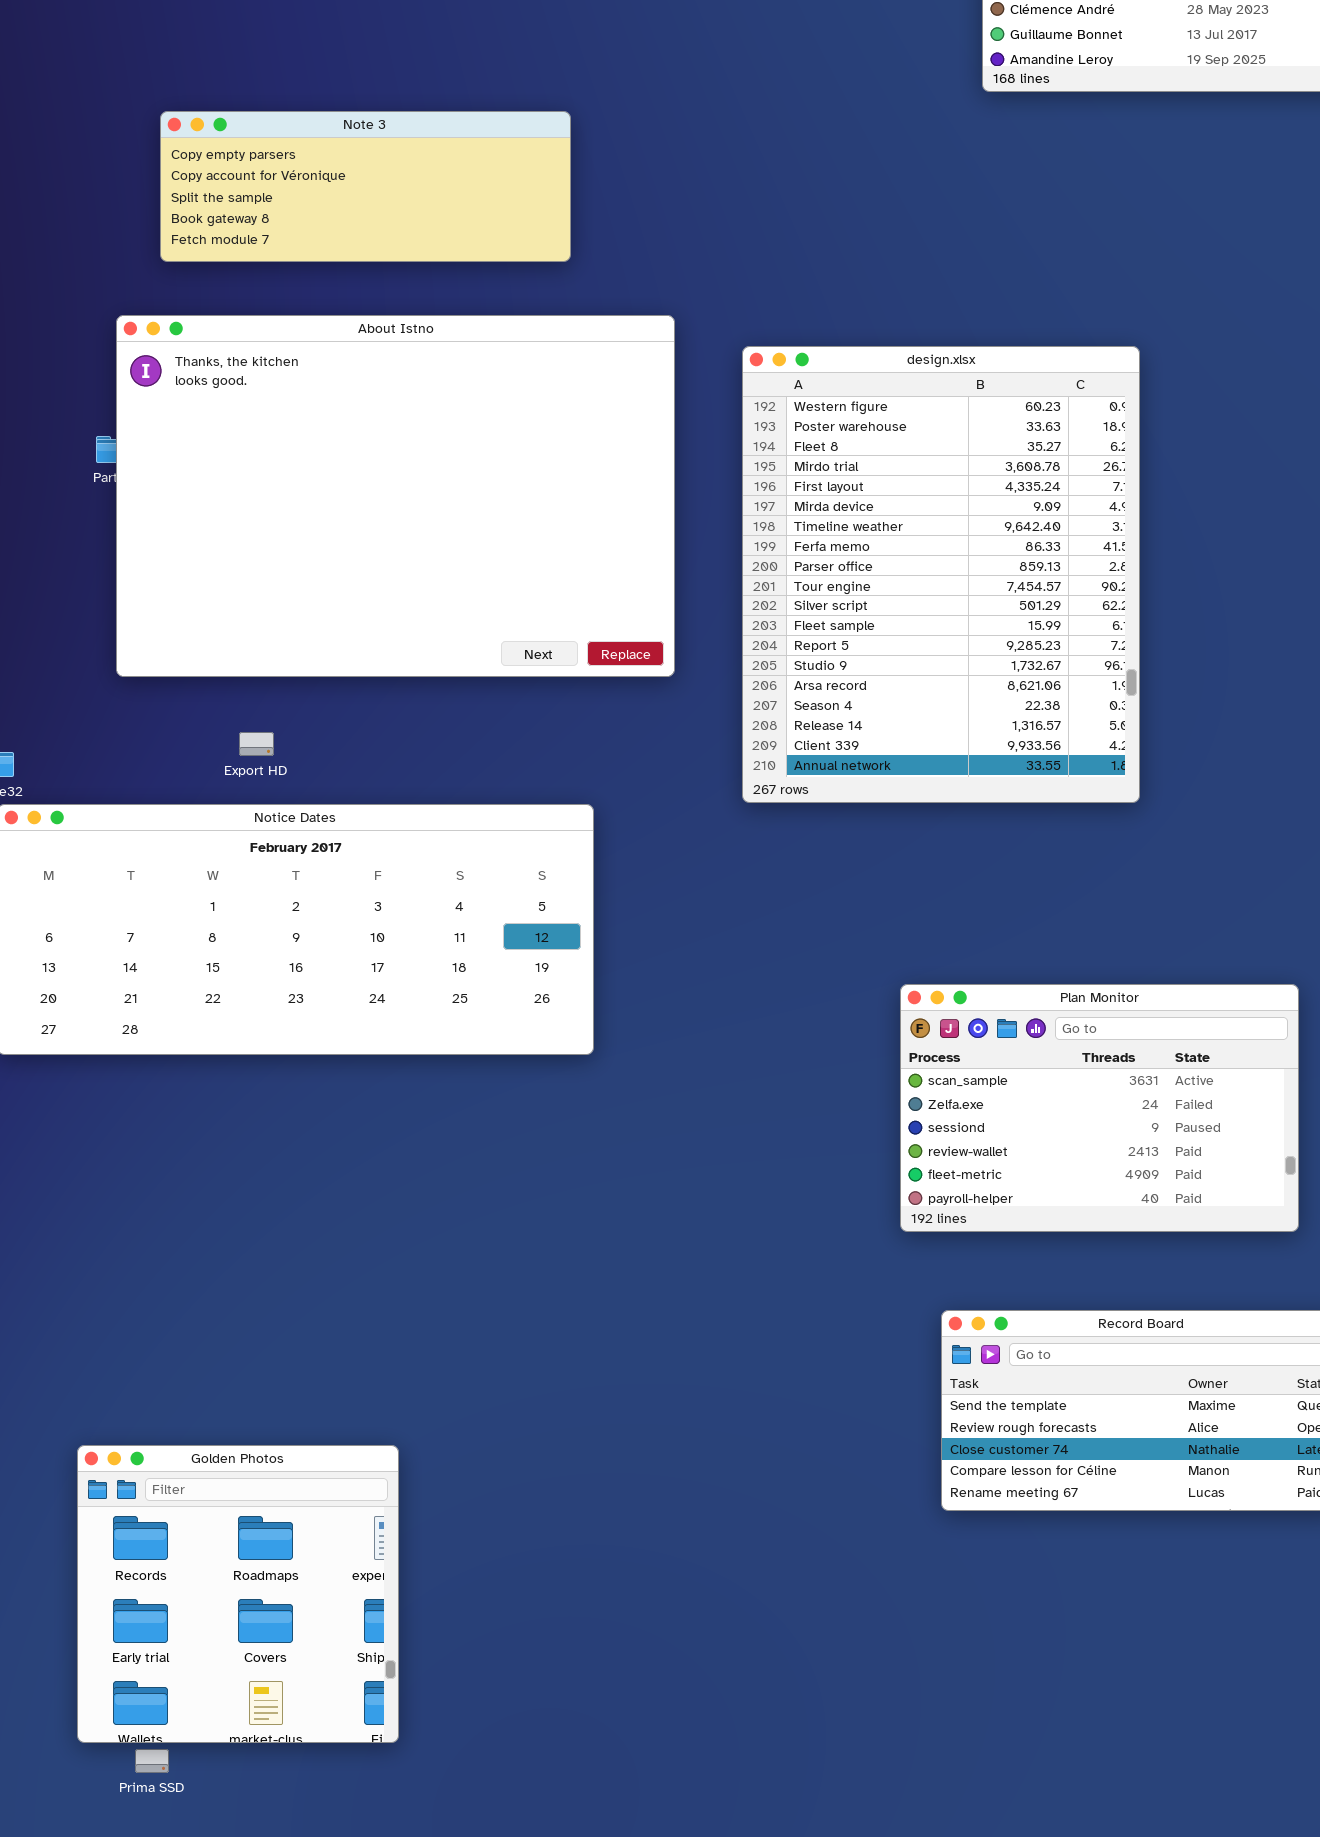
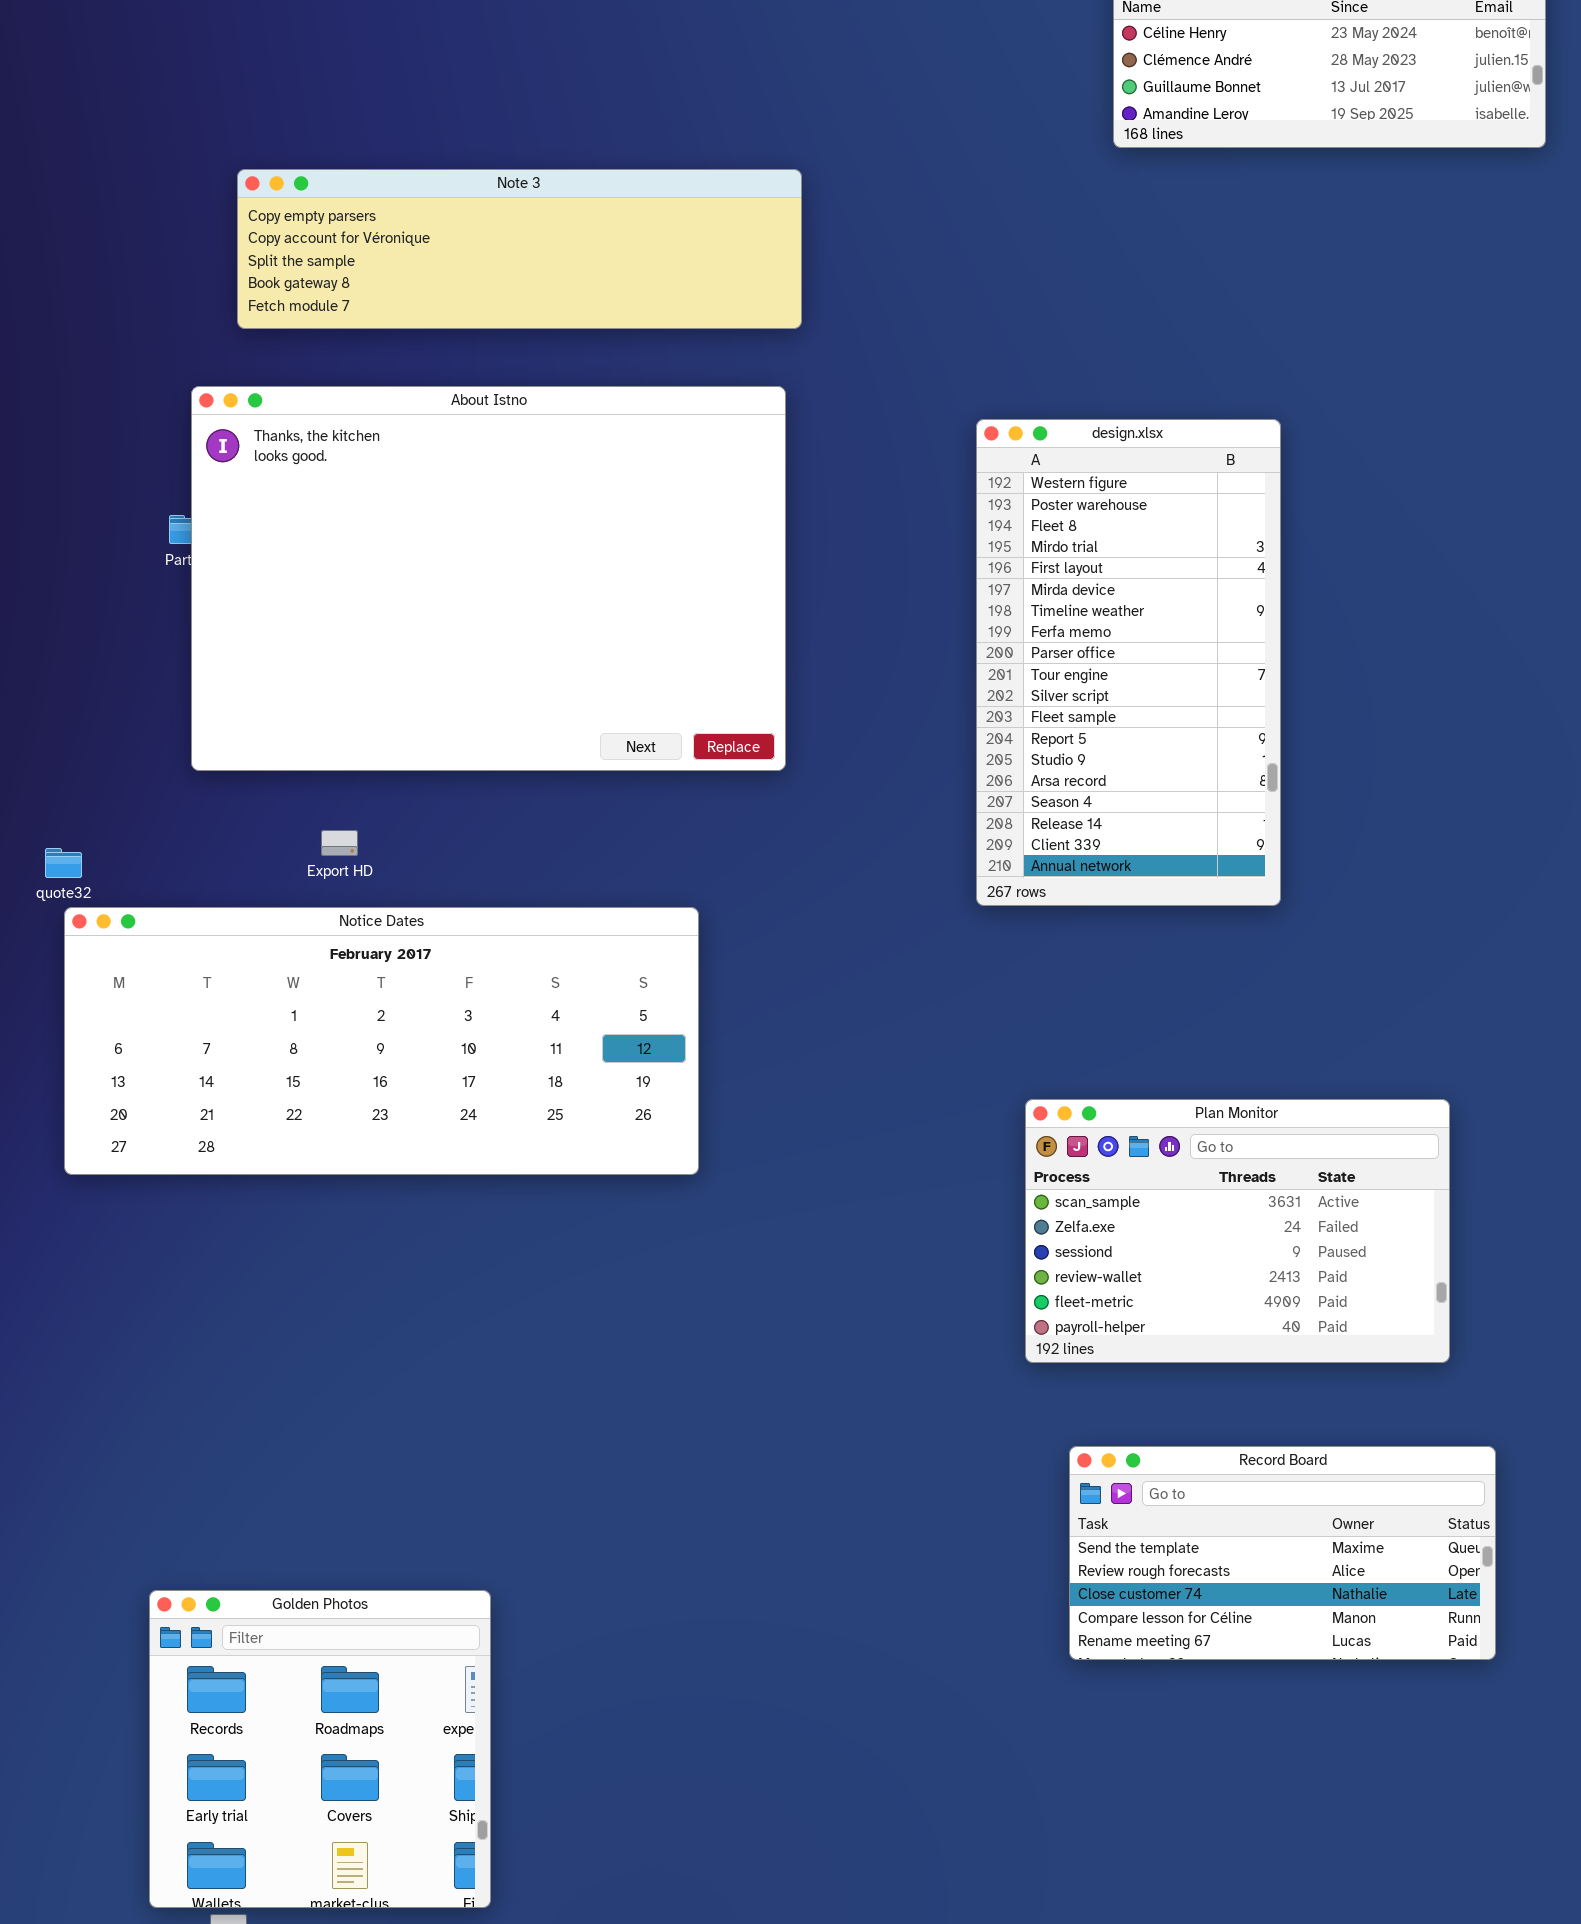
Note 3: [160,111,571,262] -> [237,169,802,329], resized
design.xlsx: [742,346,1140,803] -> [976,419,1281,906], resized

